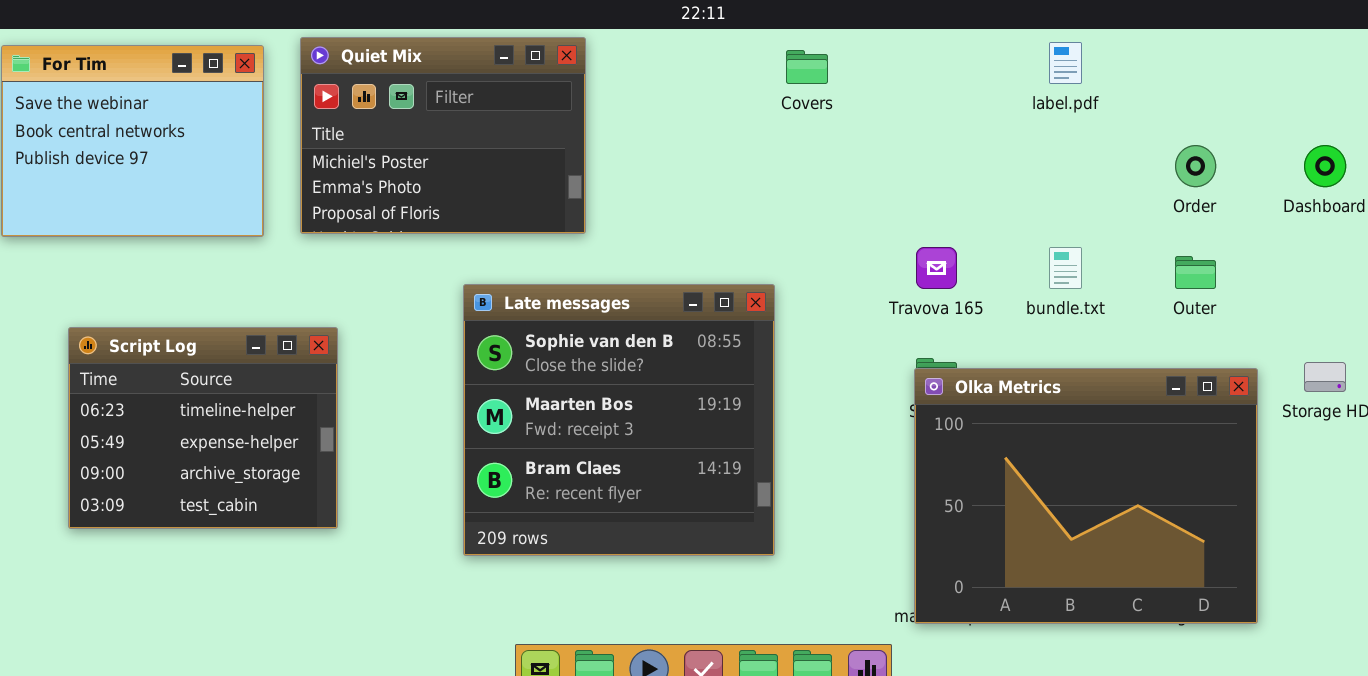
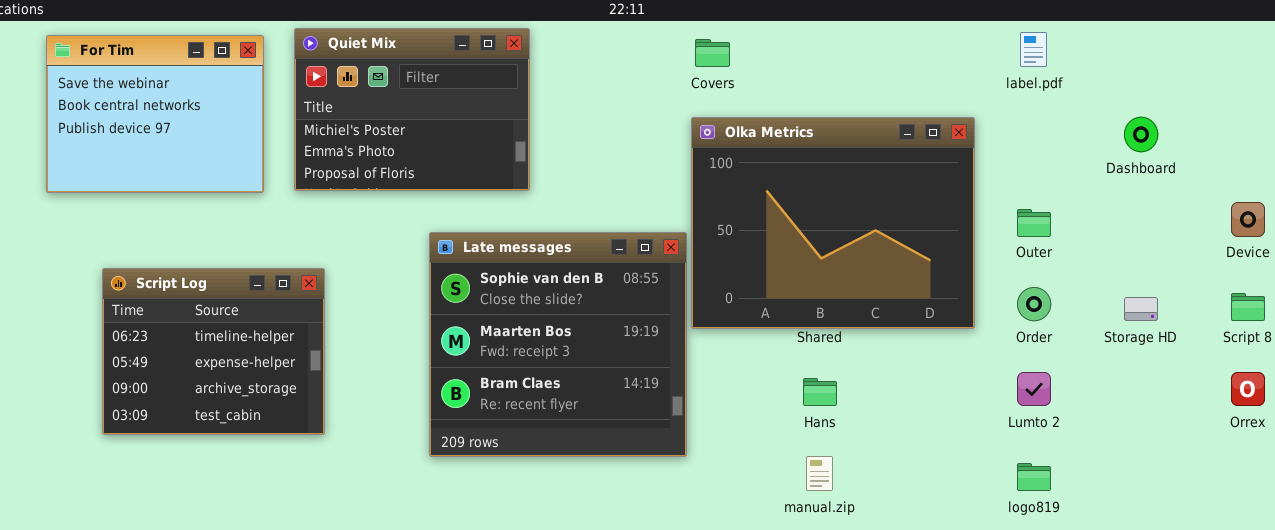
label.pdf: [1049,42,1082,84] -> [1020,32,1047,67], moved
Order: [1175,145,1216,187] -> [1017,287,1051,321], moved
Olka Metrics: [914,368,1258,624] -> [691,117,975,329], moved

